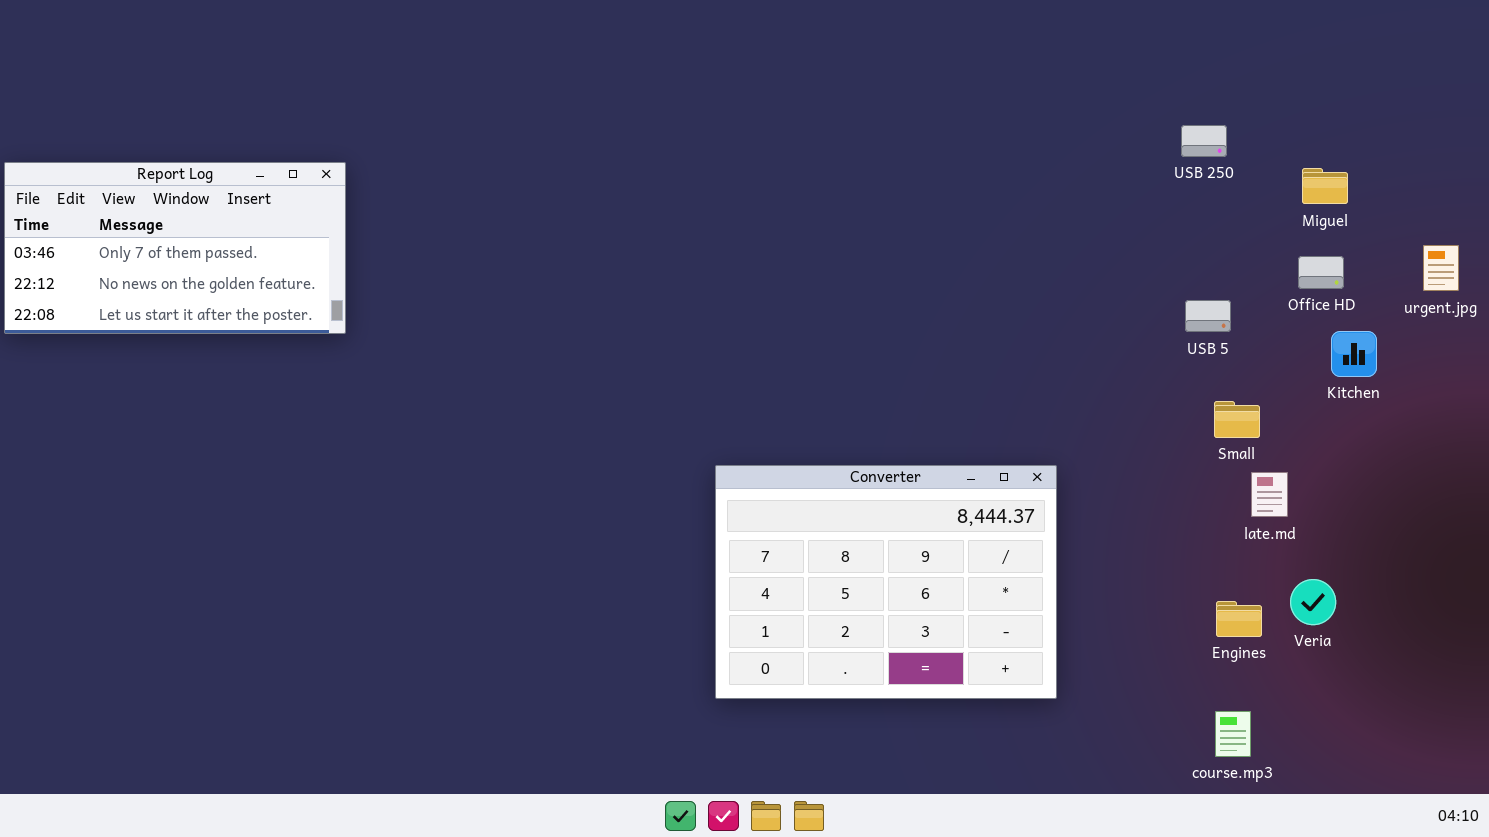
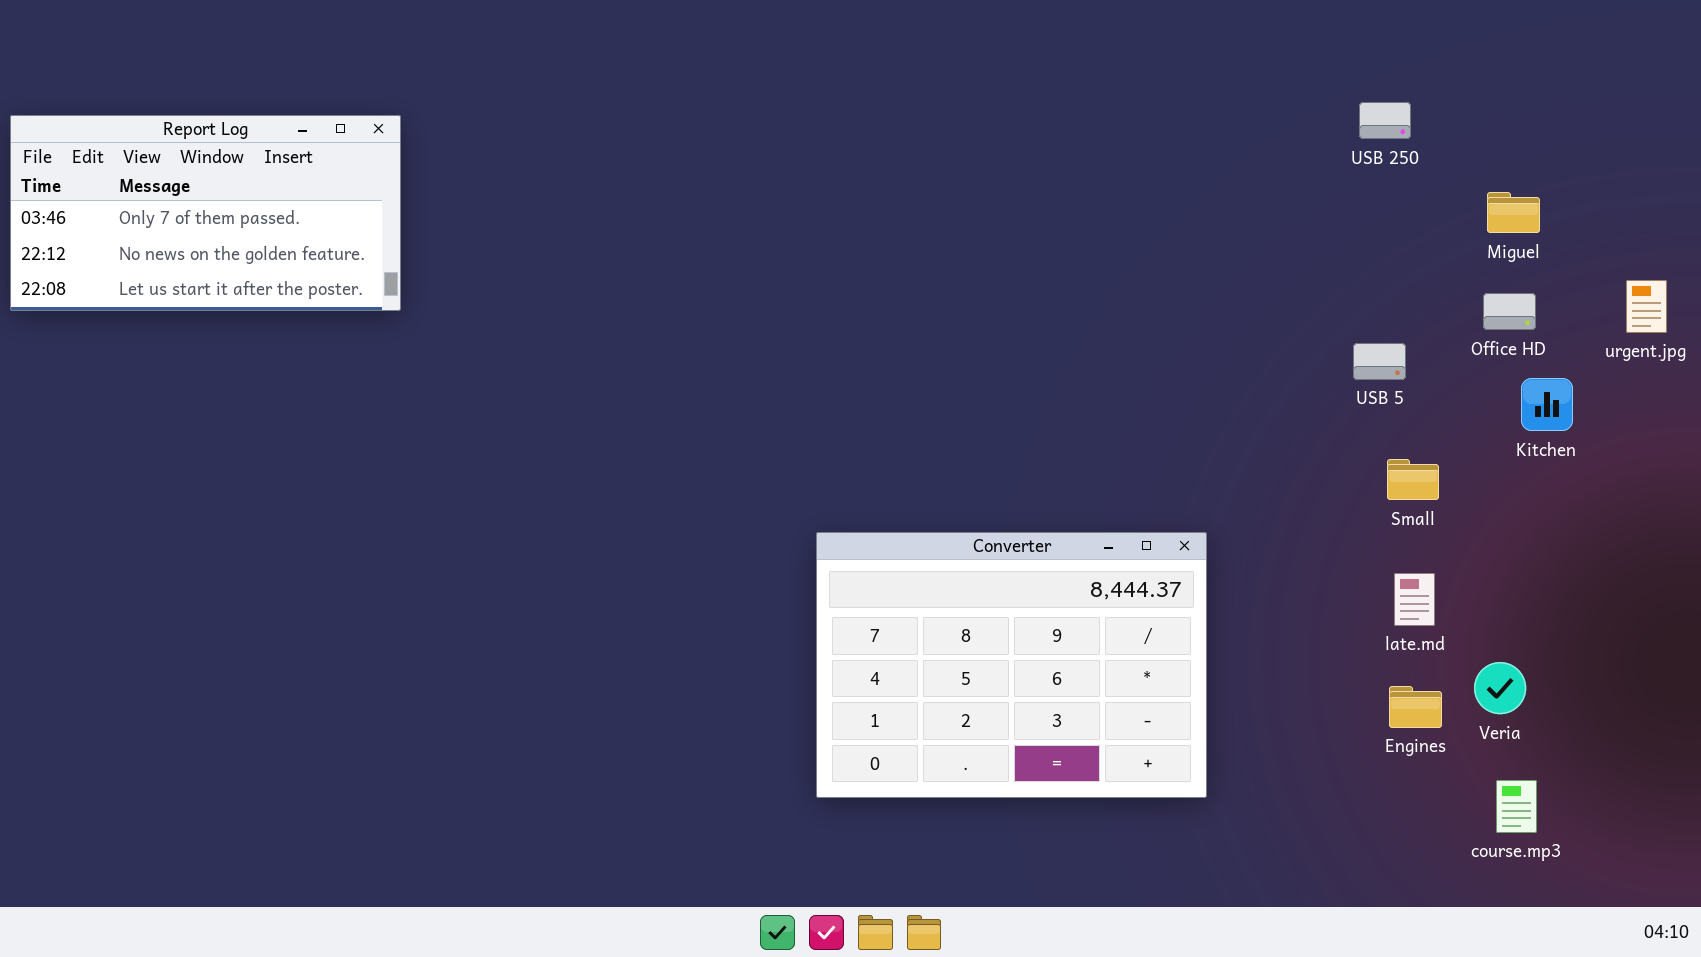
USB 250: [1181,125,1227,157] -> [1359,102,1411,139], moved
Report Log: [4,162,346,334] -> [10,115,401,311], moved
late.md: [1251,472,1288,517] -> [1394,573,1435,626], moved
course.mp3: [1215,711,1251,757] -> [1496,780,1537,833], moved

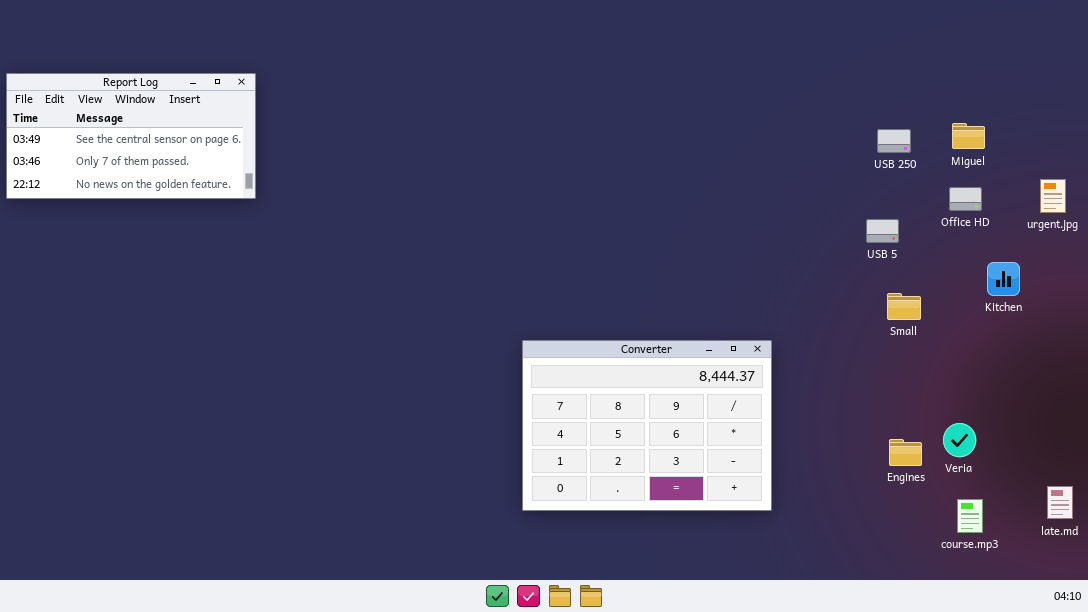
USB 250: [1359,102,1411,139] -> [877,129,911,153], moved
Report Log: [10,115,401,311] -> [6,73,256,199], scrolled up 1 row
Kitchen: [1521,378,1573,431] -> [987,262,1020,296], moved
late.md: [1394,573,1435,626] -> [1047,486,1073,519], moved

